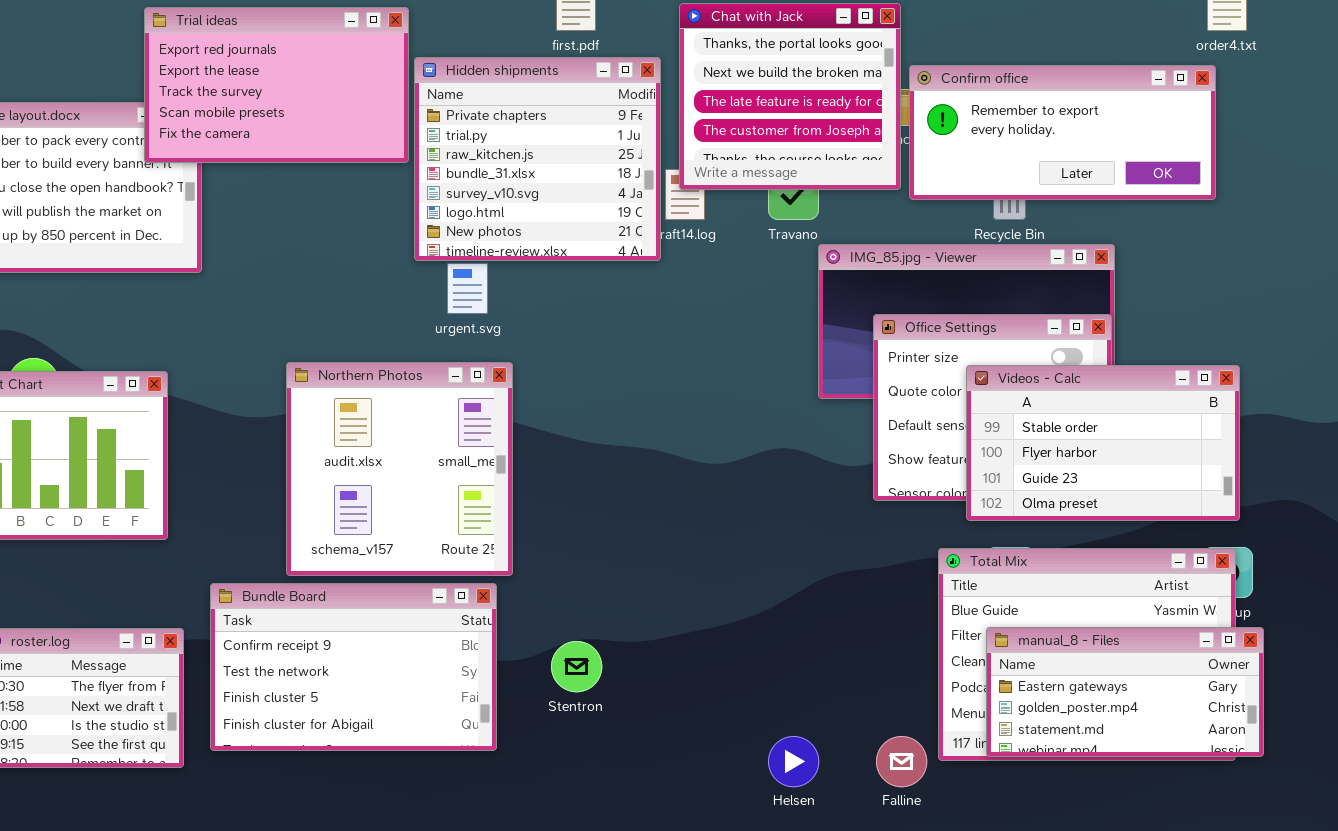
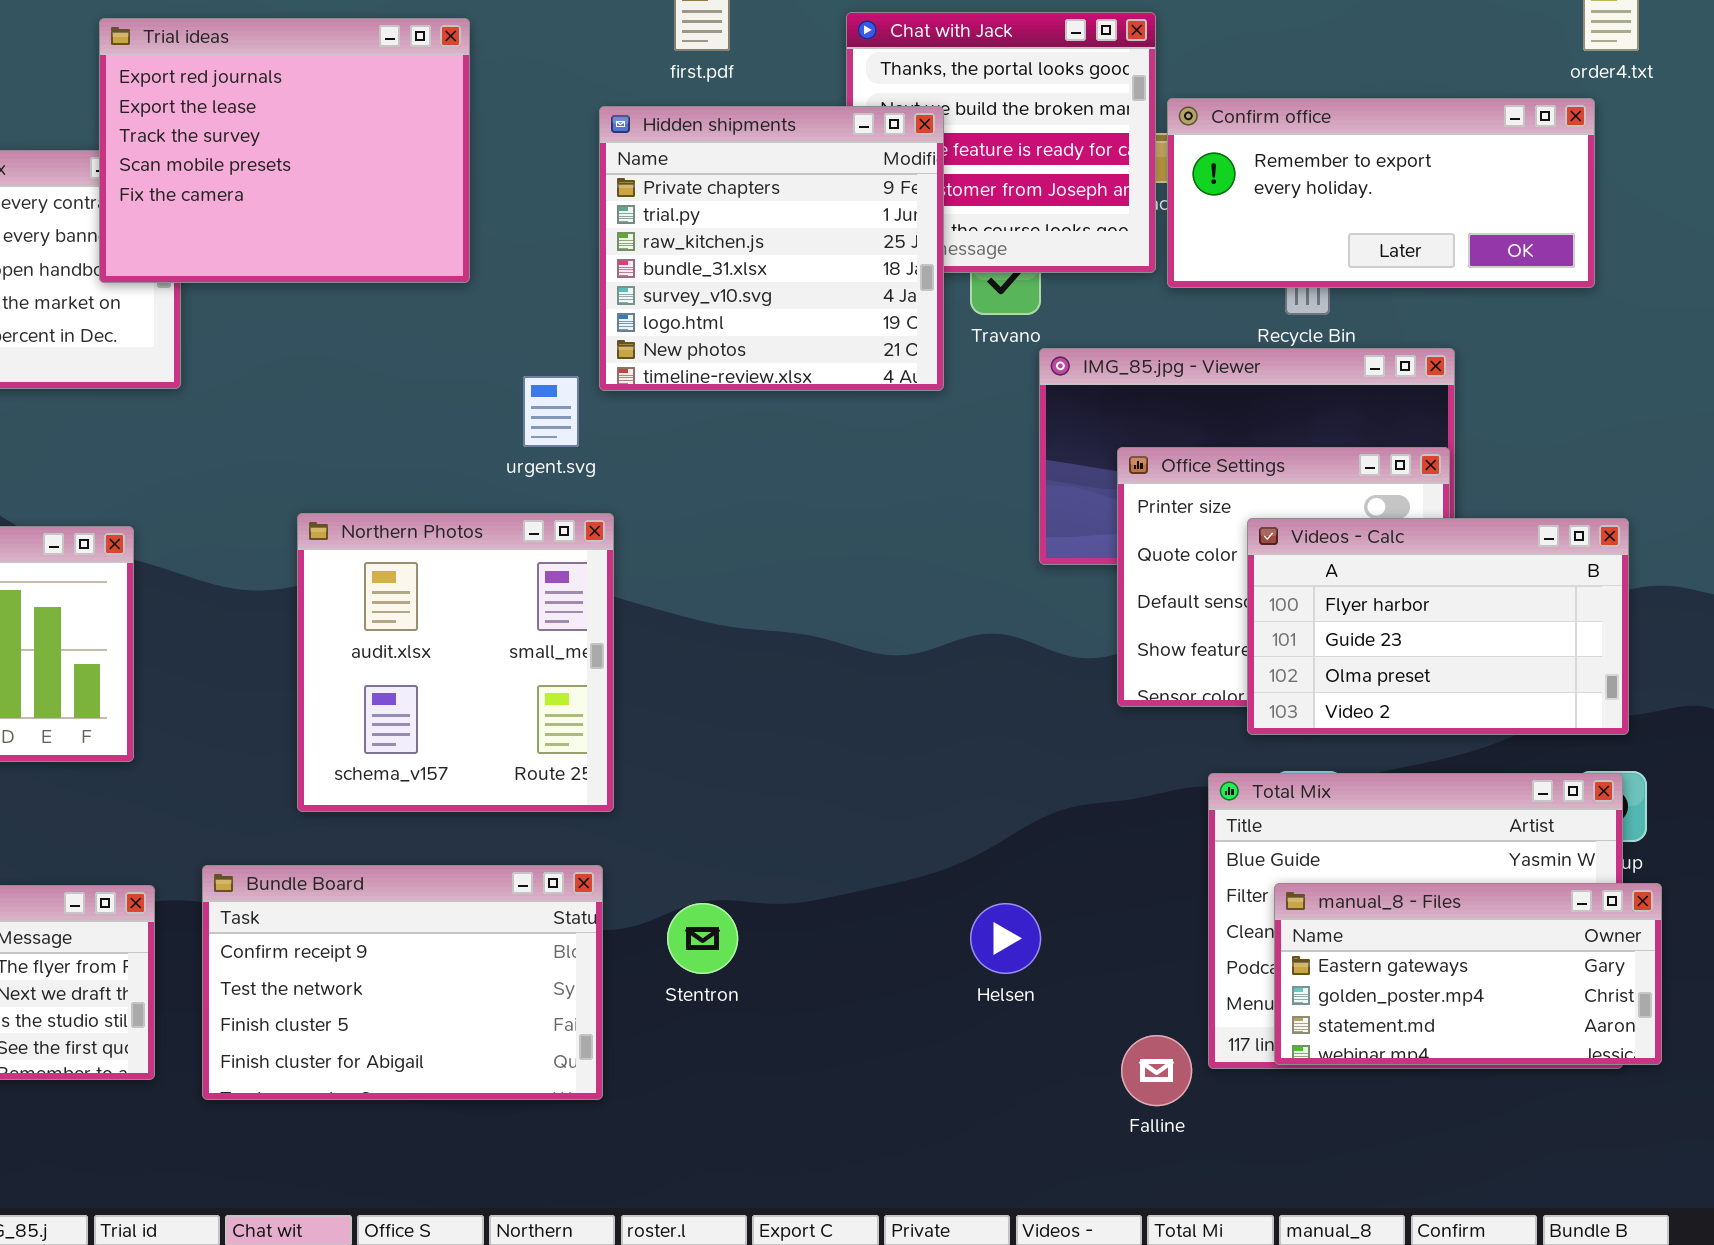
Trial ideas: [144,7,409,163] -> [99,18,470,283], resized
Hidden shipments: [414,57,661,261] -> [599,106,944,391], moved
Videos - Calc: [966,365,1240,521] -> [1247,518,1629,735], scrolled down 1 row
Bundle Board: [210,583,497,751] -> [202,865,603,1100], moved
Helsen: [768,736,819,787] -> [970,903,1041,974], moved

